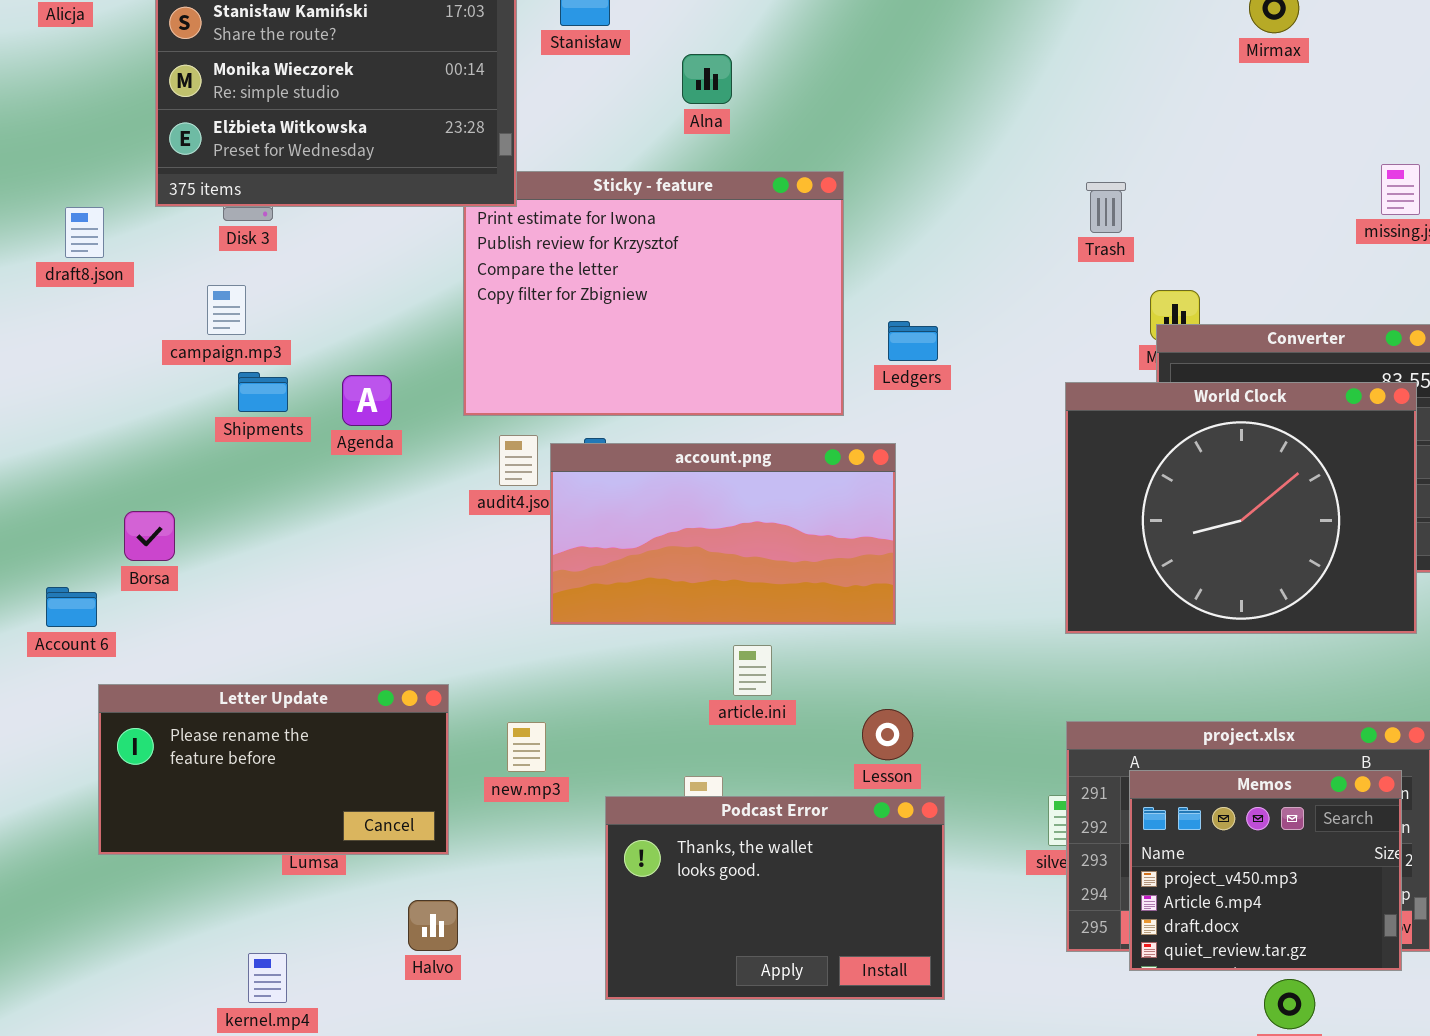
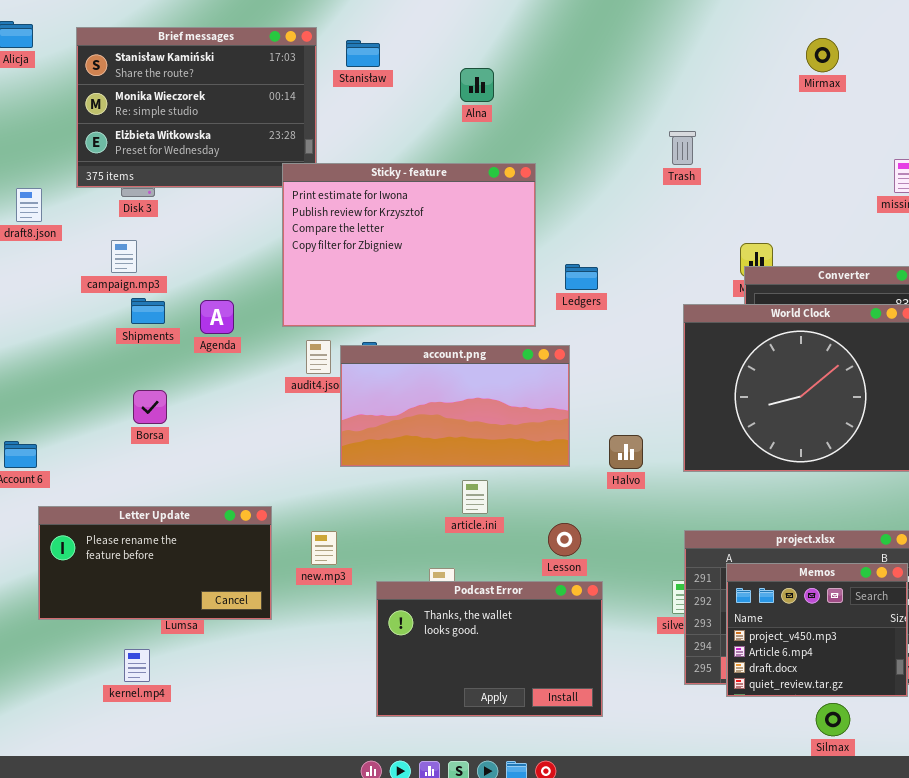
Alna: [682,54,732,104] -> [460,68,494,102], moved
Sticky - feature: [463,171,844,416] -> [282,163,536,327], raised
Trash: [1086,182,1126,233] -> [669,131,696,165], moved
Borsa: [124,511,175,561] -> [133,390,167,424], moved
Halvo: [408,900,458,951] -> [609,435,643,469], moved
kernel.mp4: [248,953,287,1003] -> [124,649,150,682], moved

